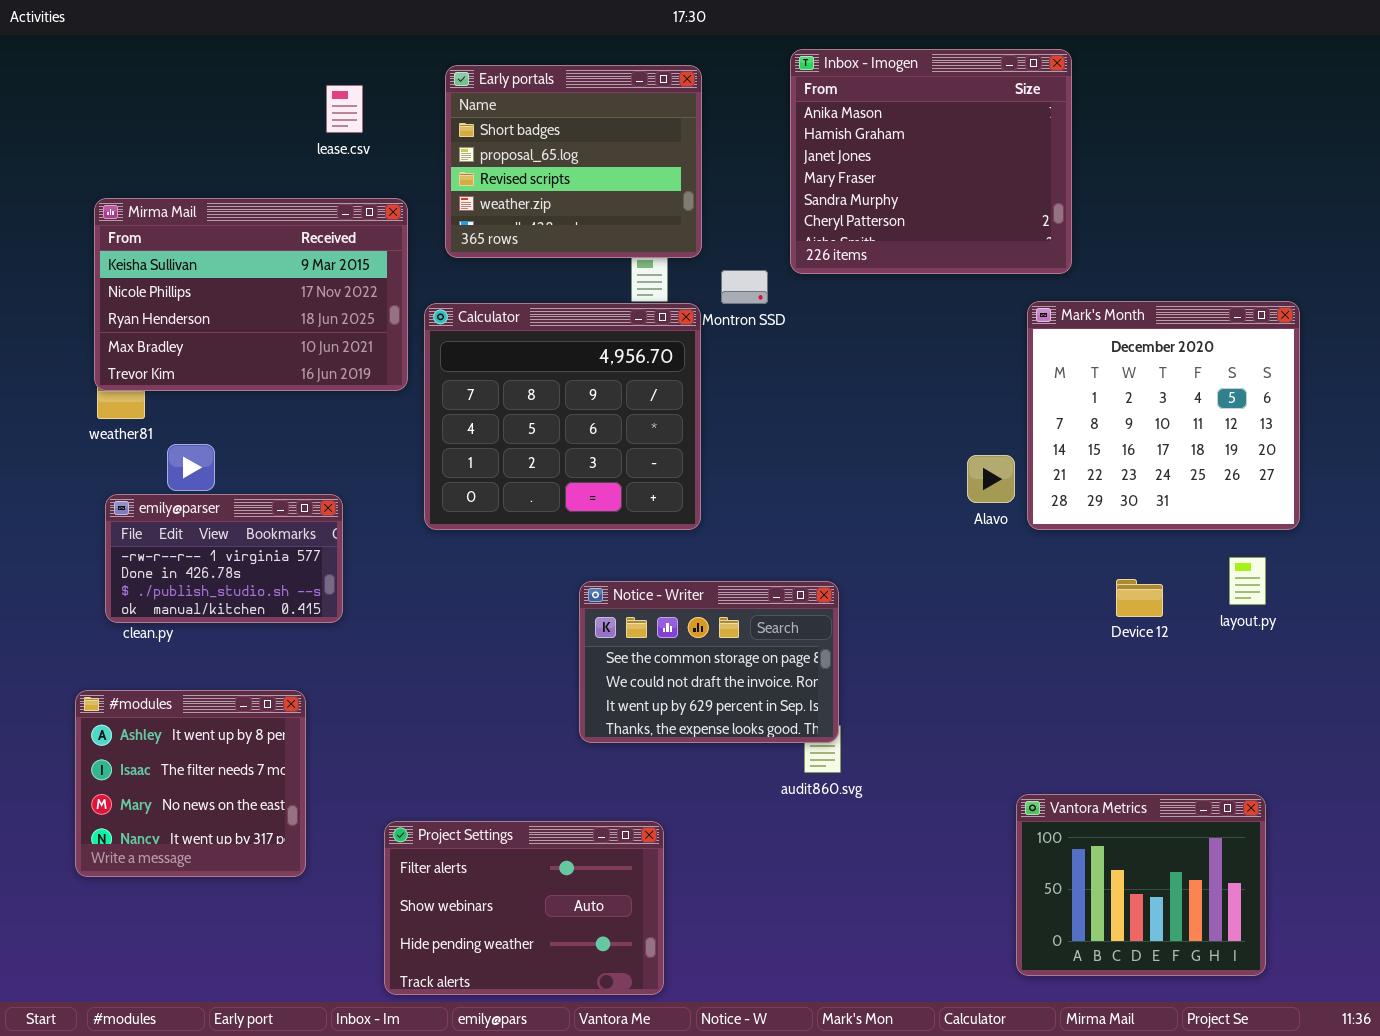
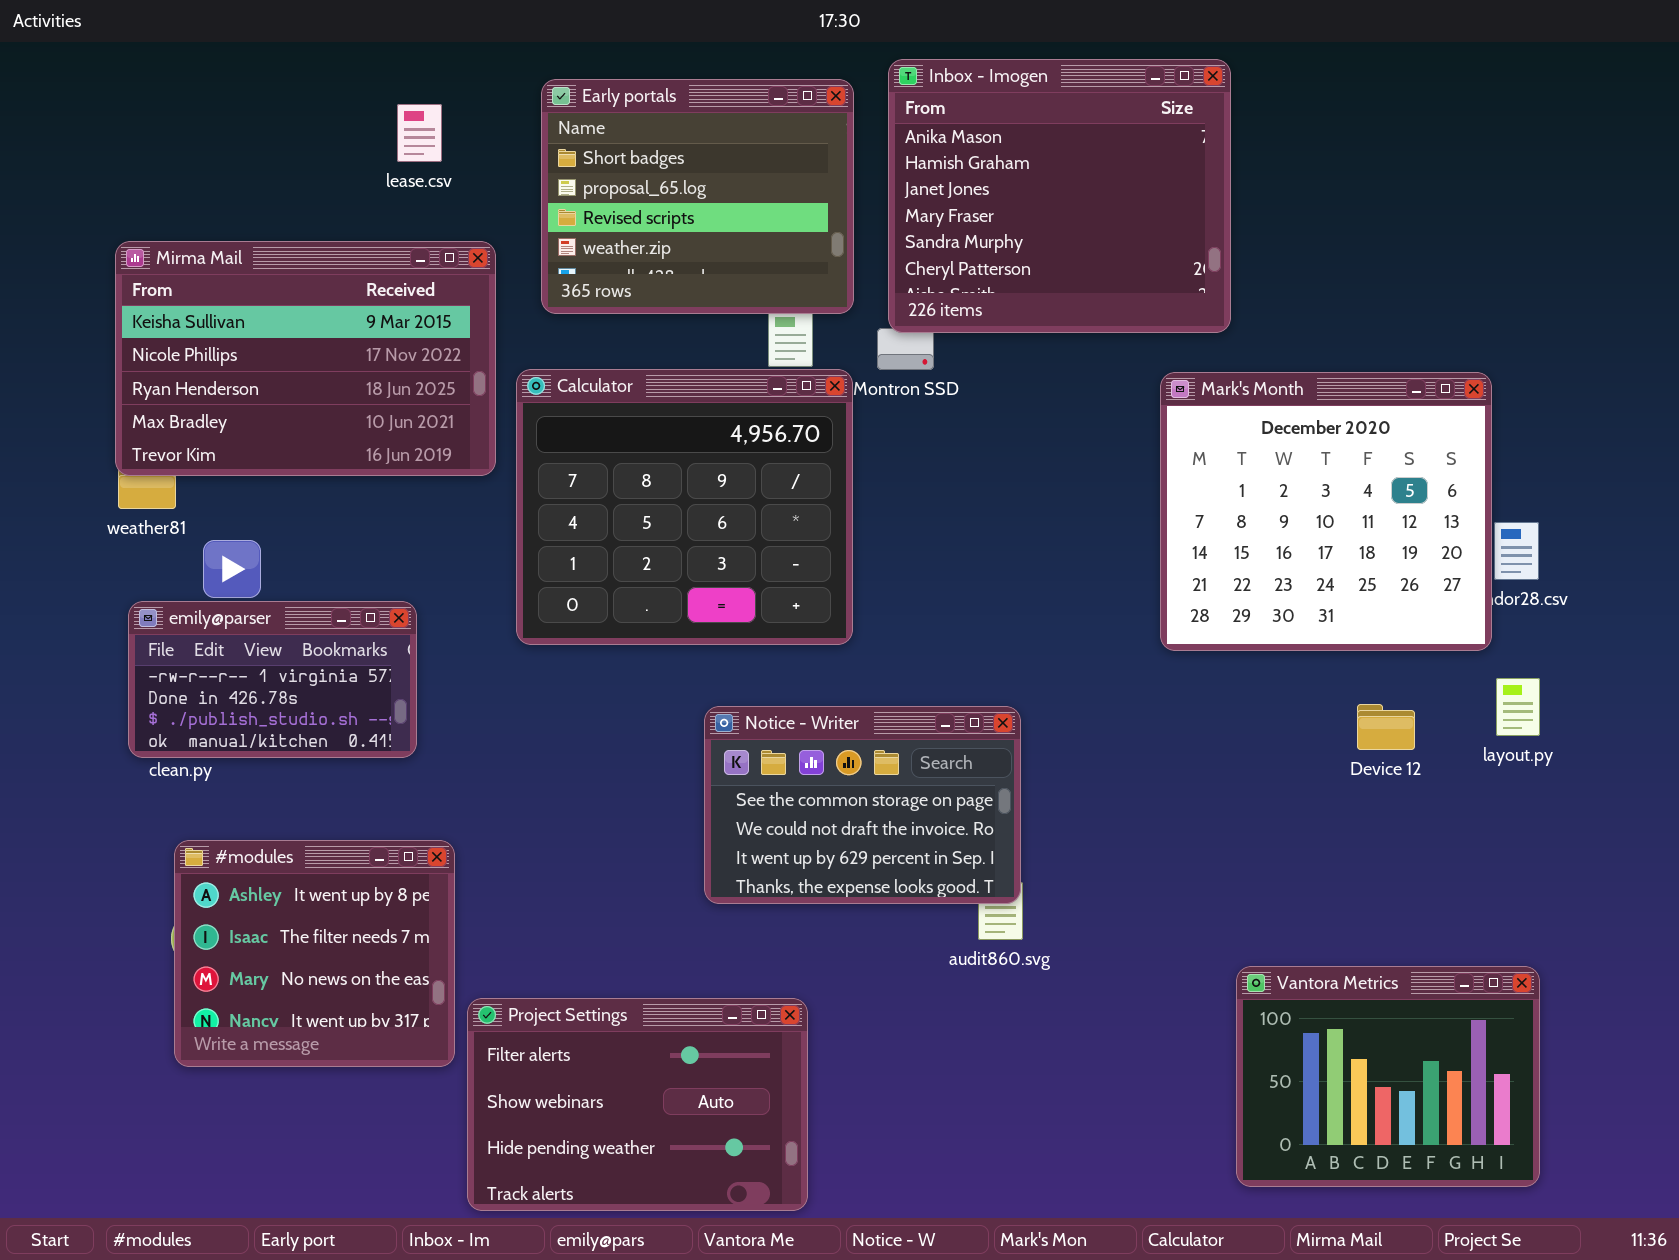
Inbox - Imogen: [790,49,1072,274] -> [888,59,1231,333], moved
Mark's Month: [1027,301,1300,530] -> [1160,372,1492,651], moved
#modules: [75,690,306,877] -> [174,840,455,1067], moved

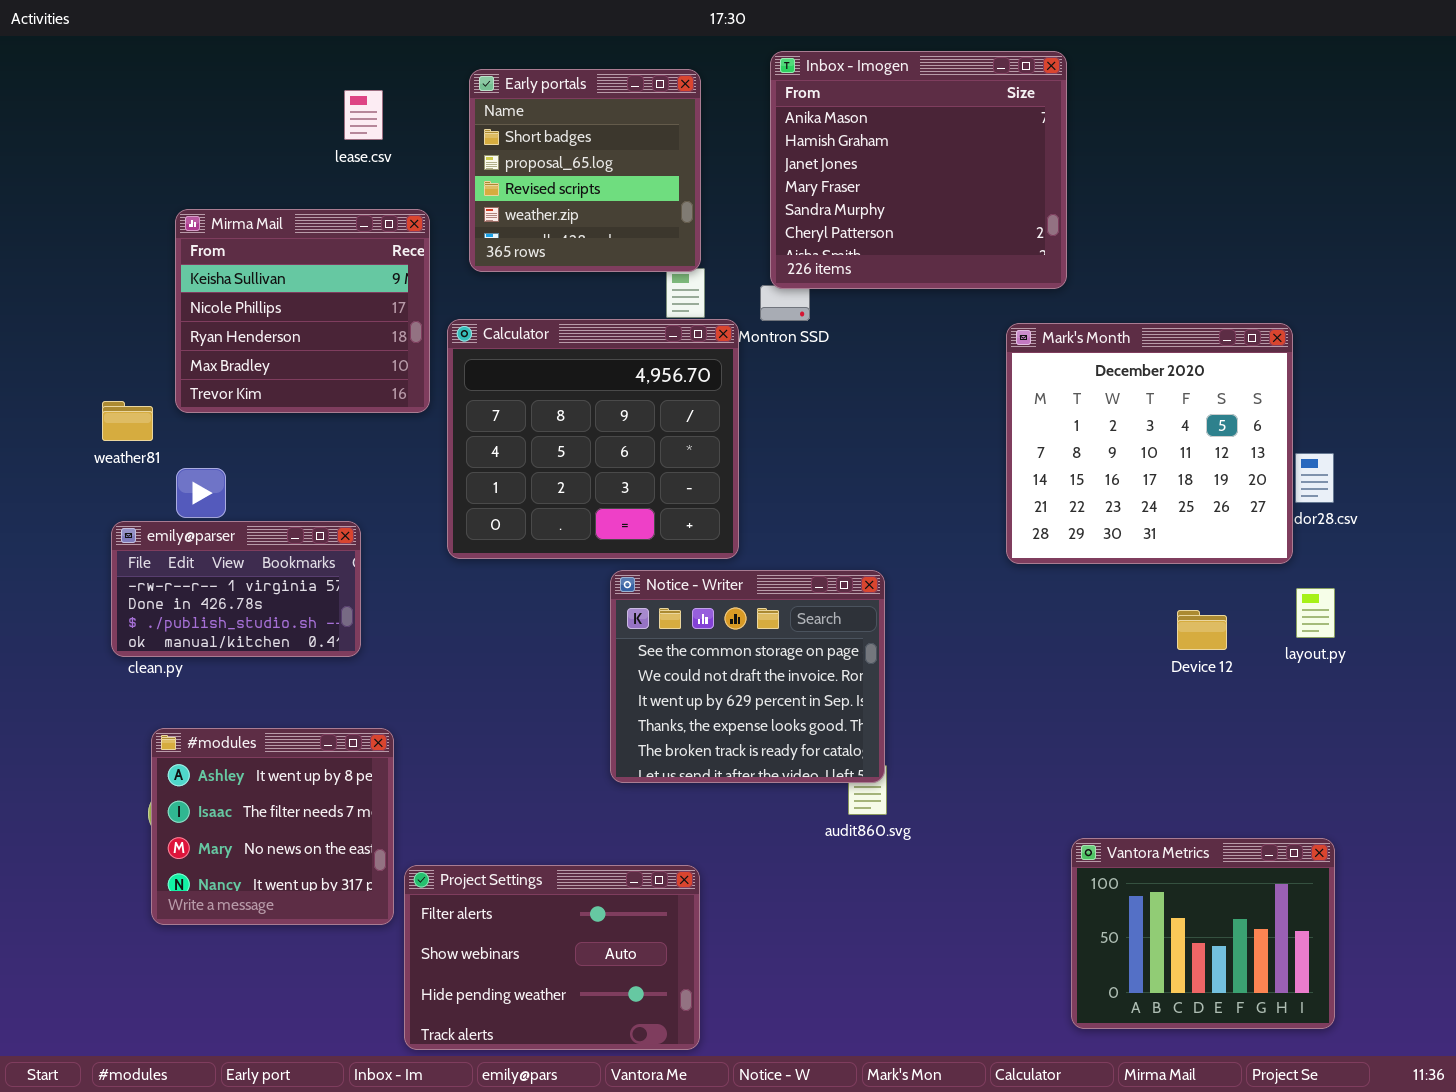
Early portals: [541,79,854,314] -> [469,69,701,272], resized
Mirma Mail: [115,241,496,476] -> [175,209,430,413], resized
Notice - Writer: [704,706,1021,904] -> [610,570,885,783], resized

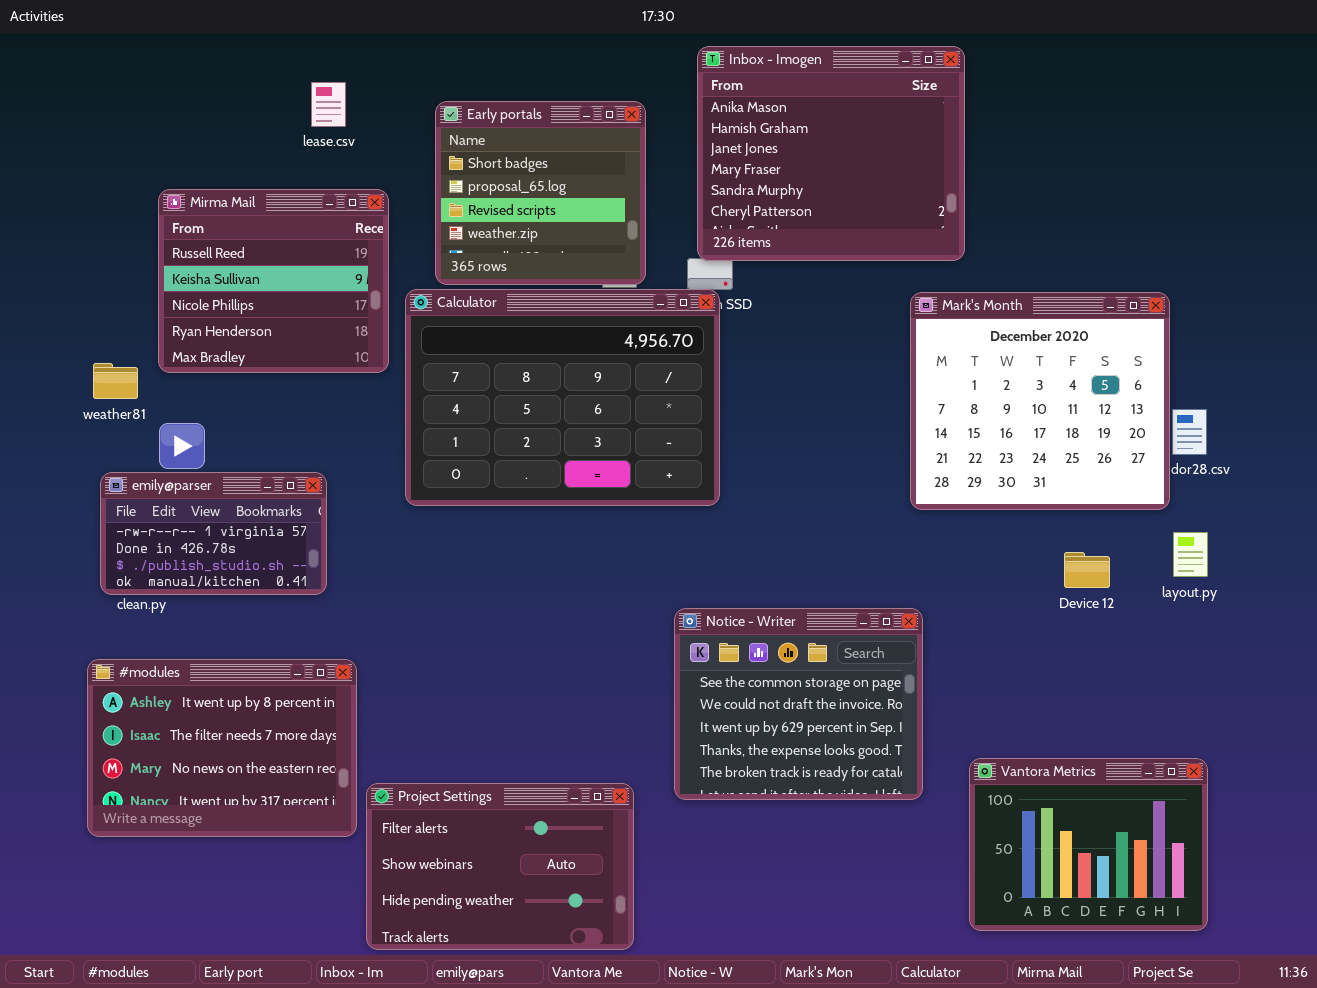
Early portals: [469,69,701,272] -> [435,101,646,285], moved
Mirma Mail: [175,209,430,413] -> [158,189,389,373], scrolled up 1 row
Calculator: [447,319,739,559] -> [405,289,720,506], resized
Notice - Writer: [610,570,885,783] -> [674,608,923,800], moved
#modules: [151,728,394,925] -> [87,659,357,837], resized

